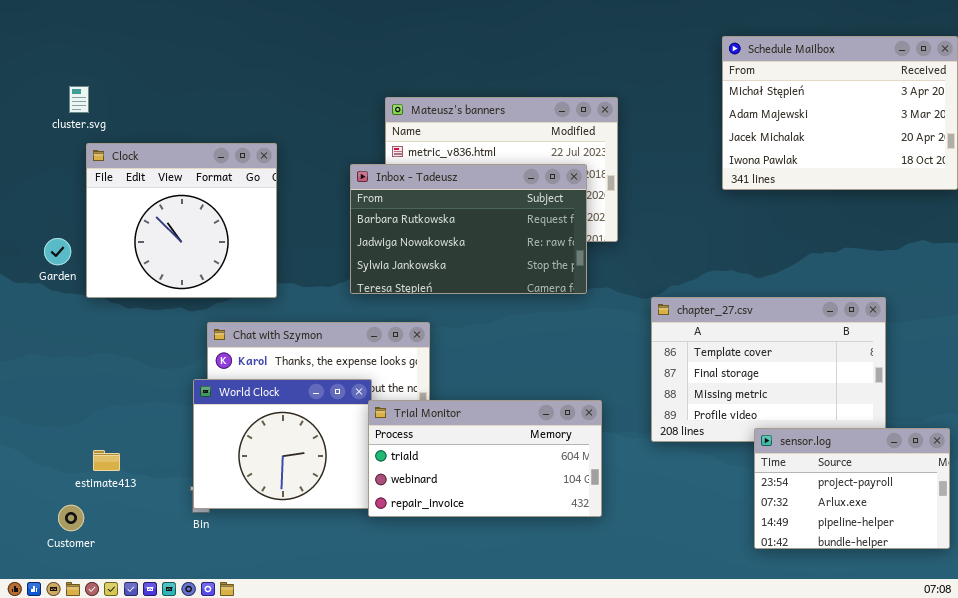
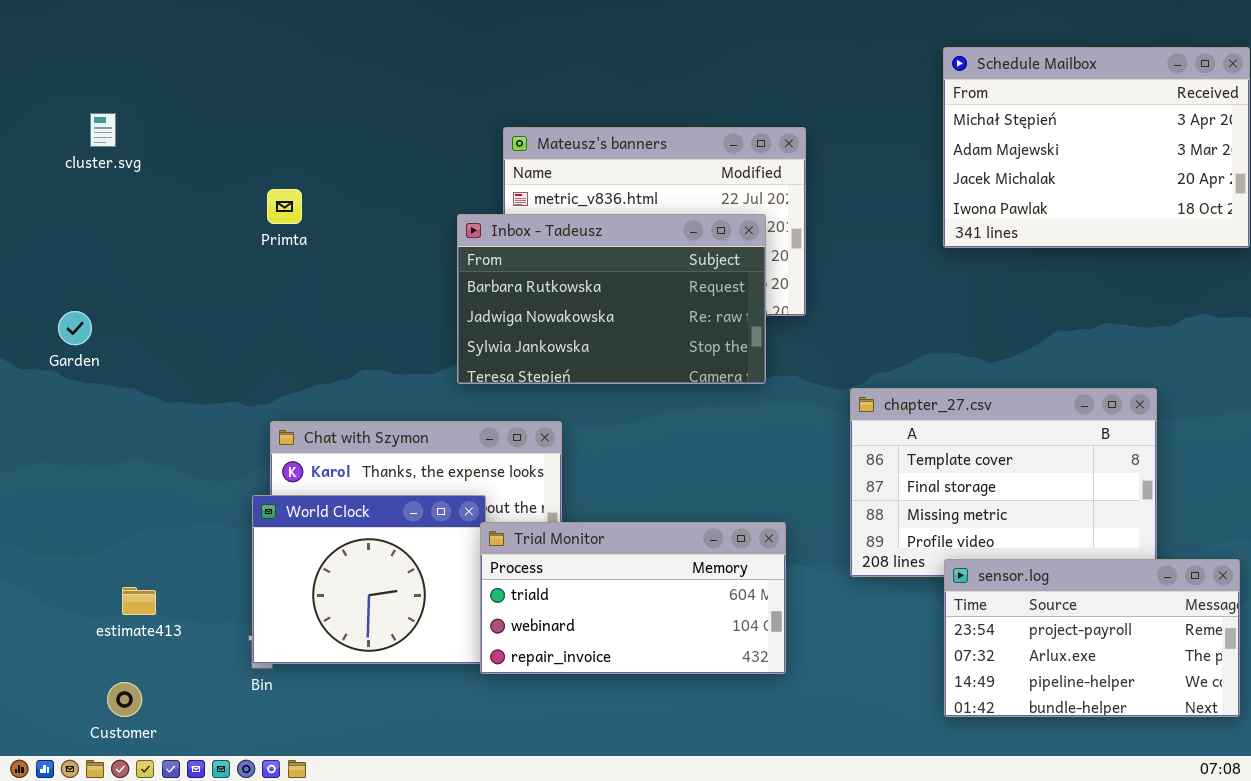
Clock: [86,143,277,298] -> none, closed
sensor.log: [754,428,950,549] -> [944,559,1240,717], resized
Customer: [58,505,84,531] -> [107,682,142,717], moved

